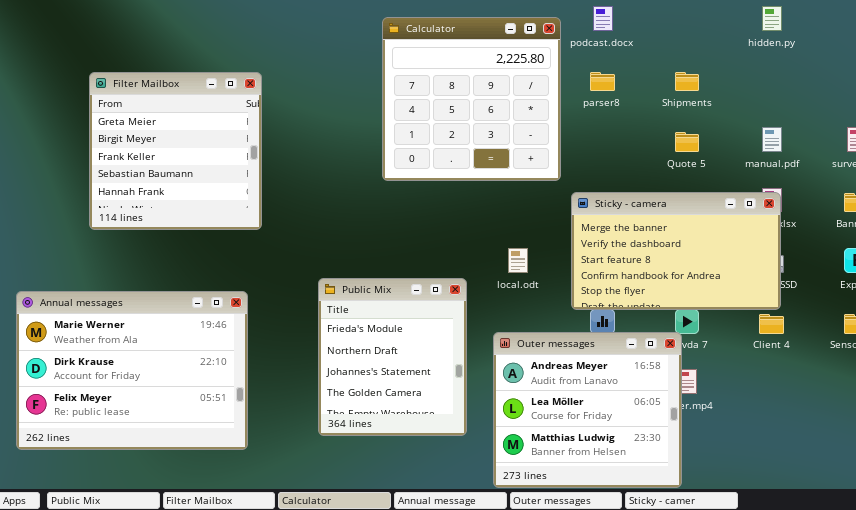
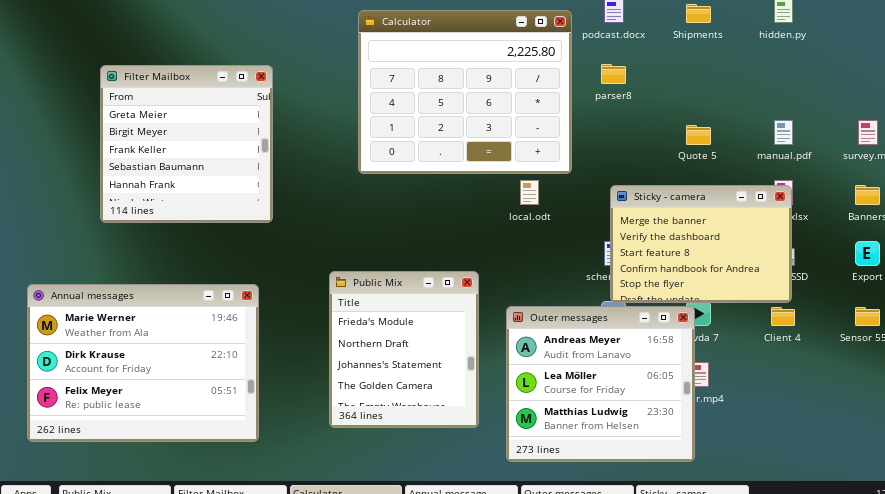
Calculator: [382,17,561,181] -> [358,10,572,174], resized
Shipments: [675,72,699,91] -> [686,4,711,23], moved
Sticky - camera: [571,192,781,310] -> [610,185,792,303], resized
local.odt: [508,248,528,273] -> [520,180,539,205], moved
Outer messages: [493,332,682,488] -> [506,306,695,462], moved

